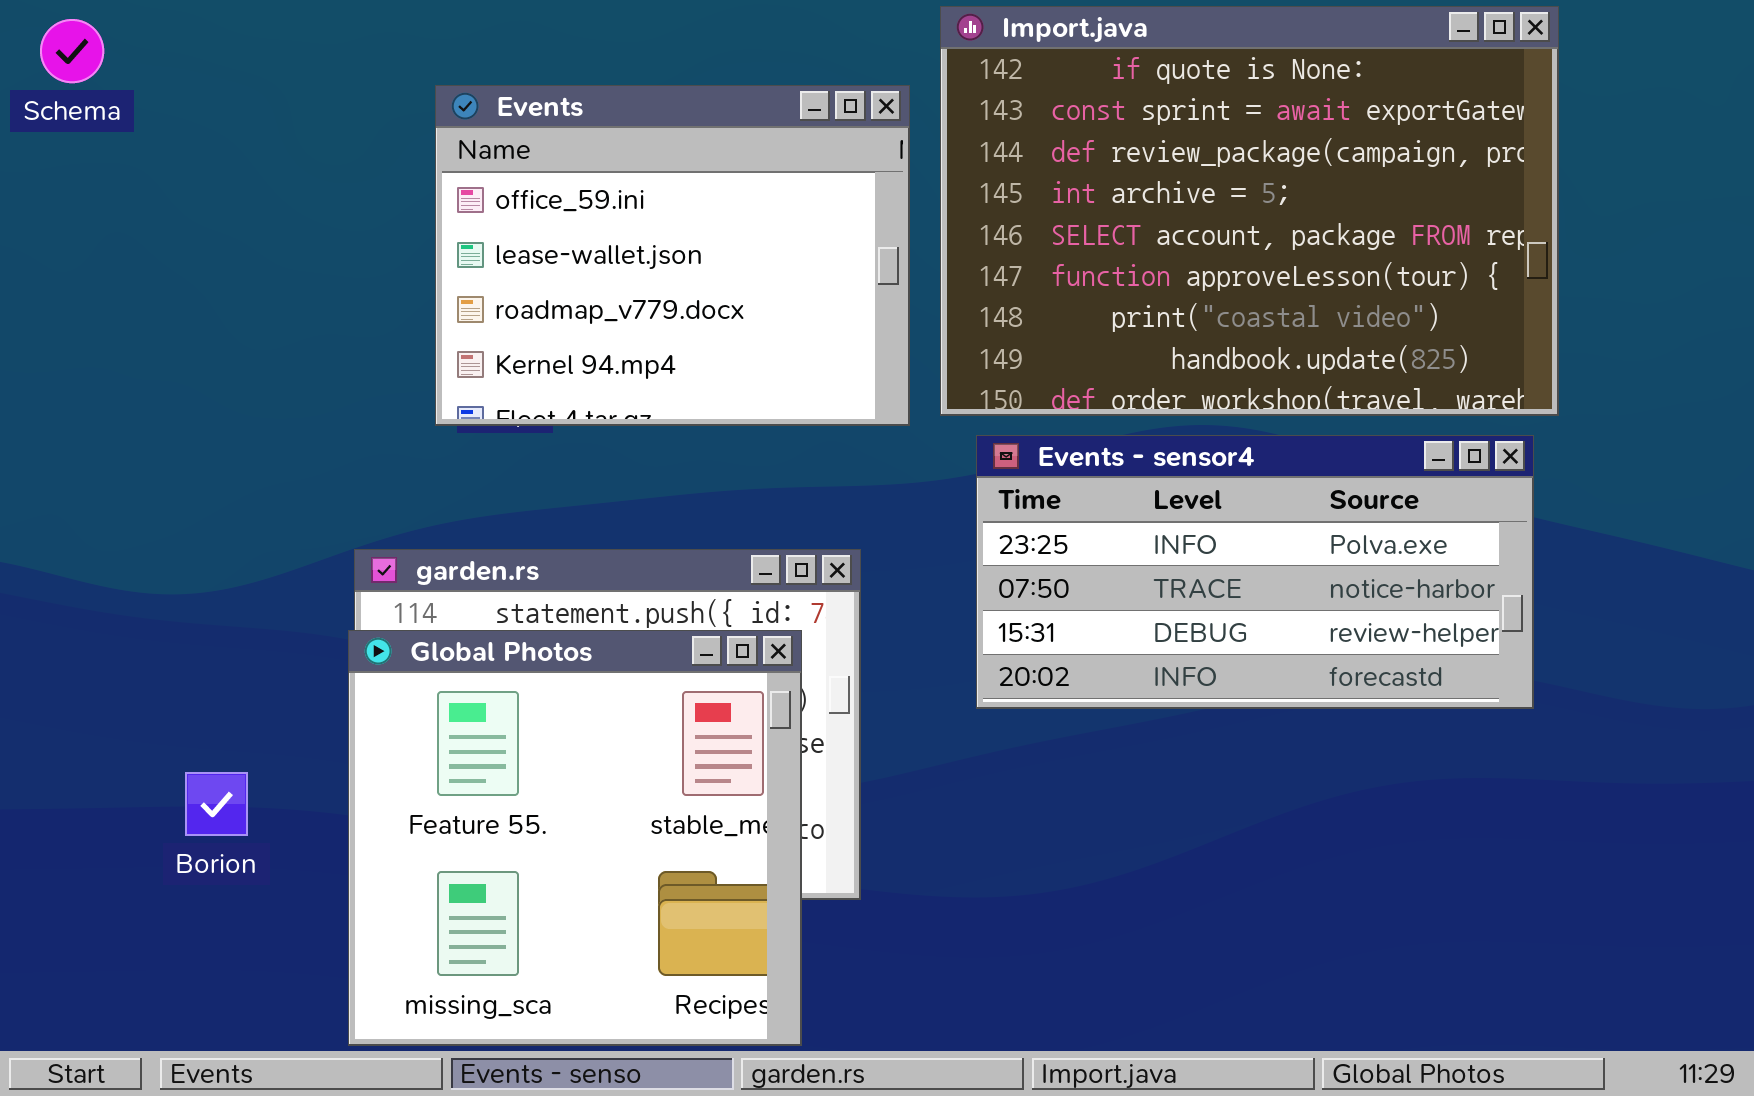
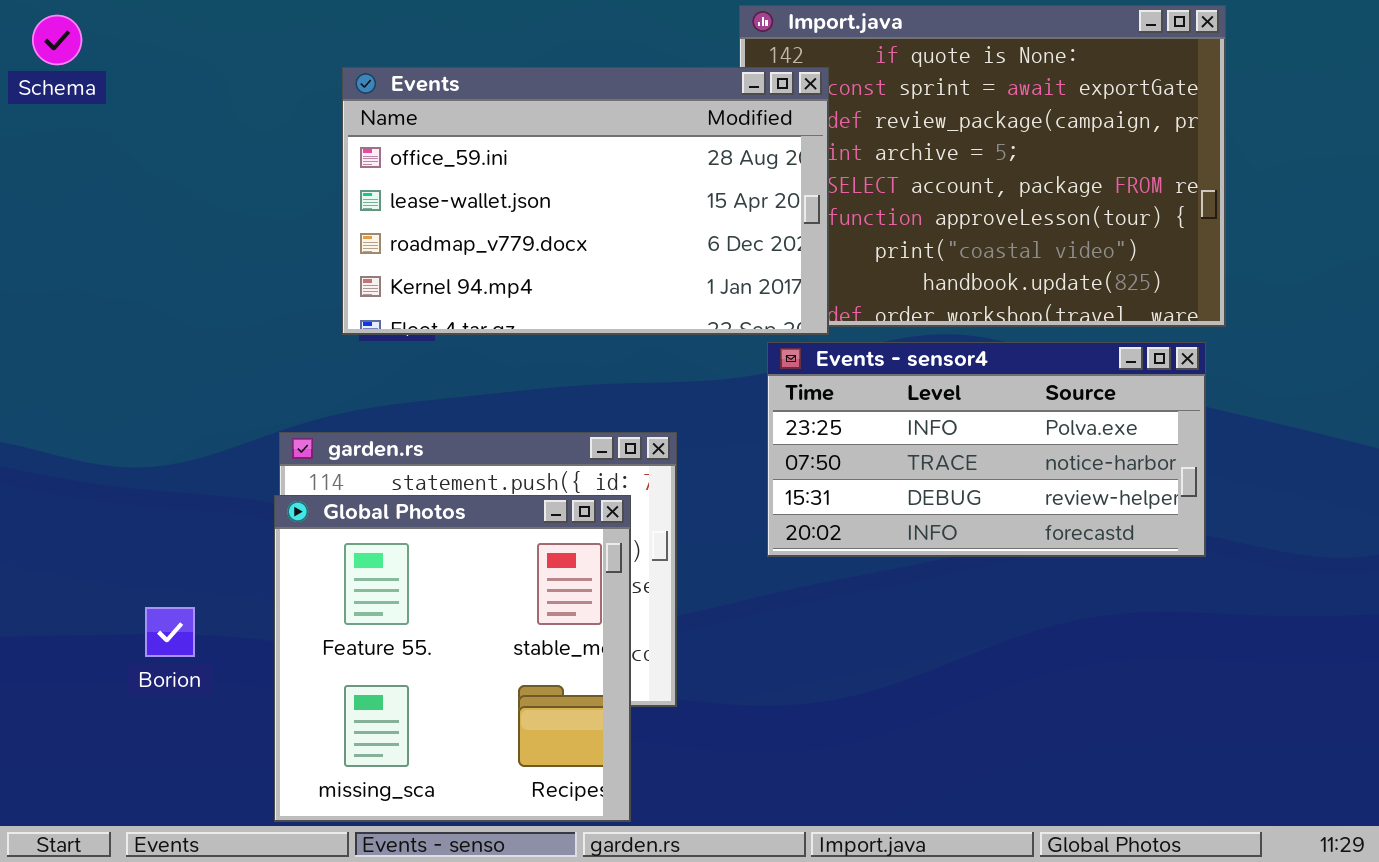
Events: [435,85,910,426] -> [342,67,829,335], resized

